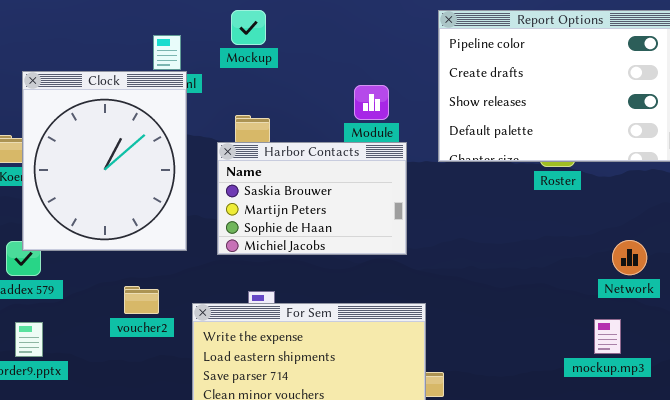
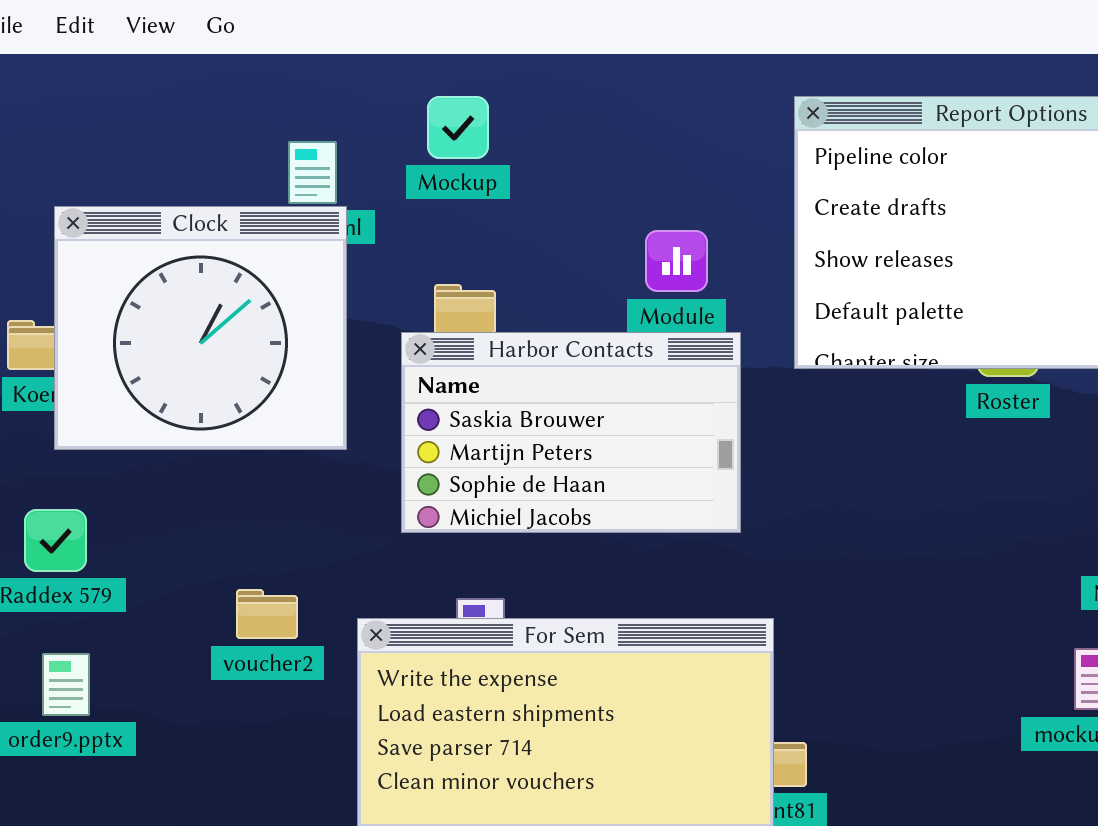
Clock: [22,71,187,251] -> [54,206,347,450], resized

